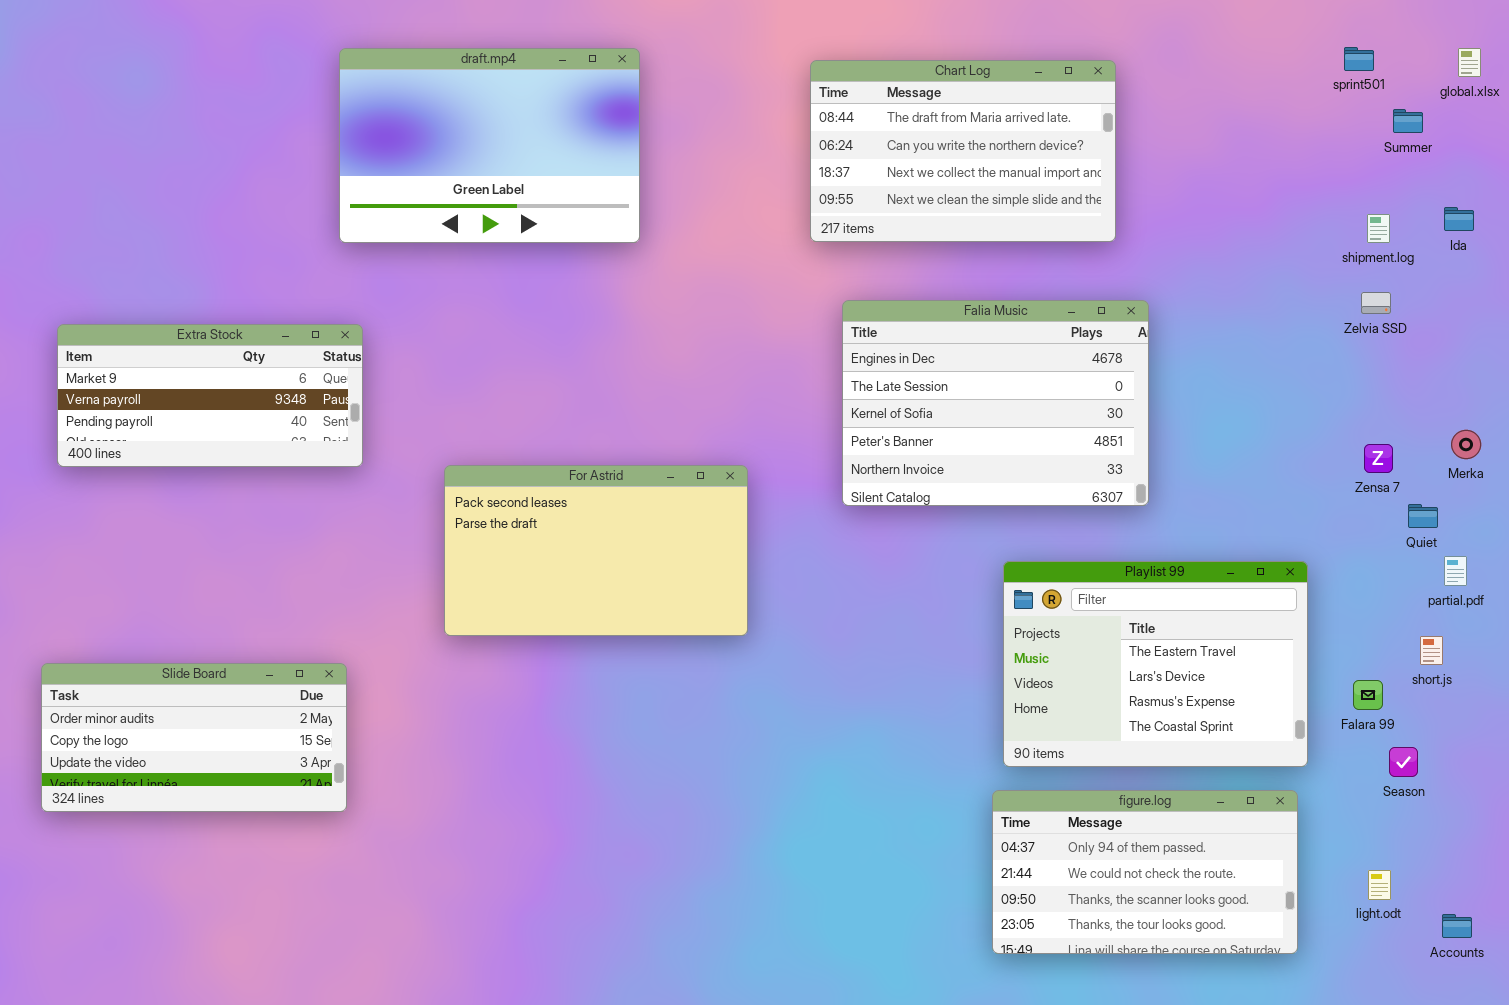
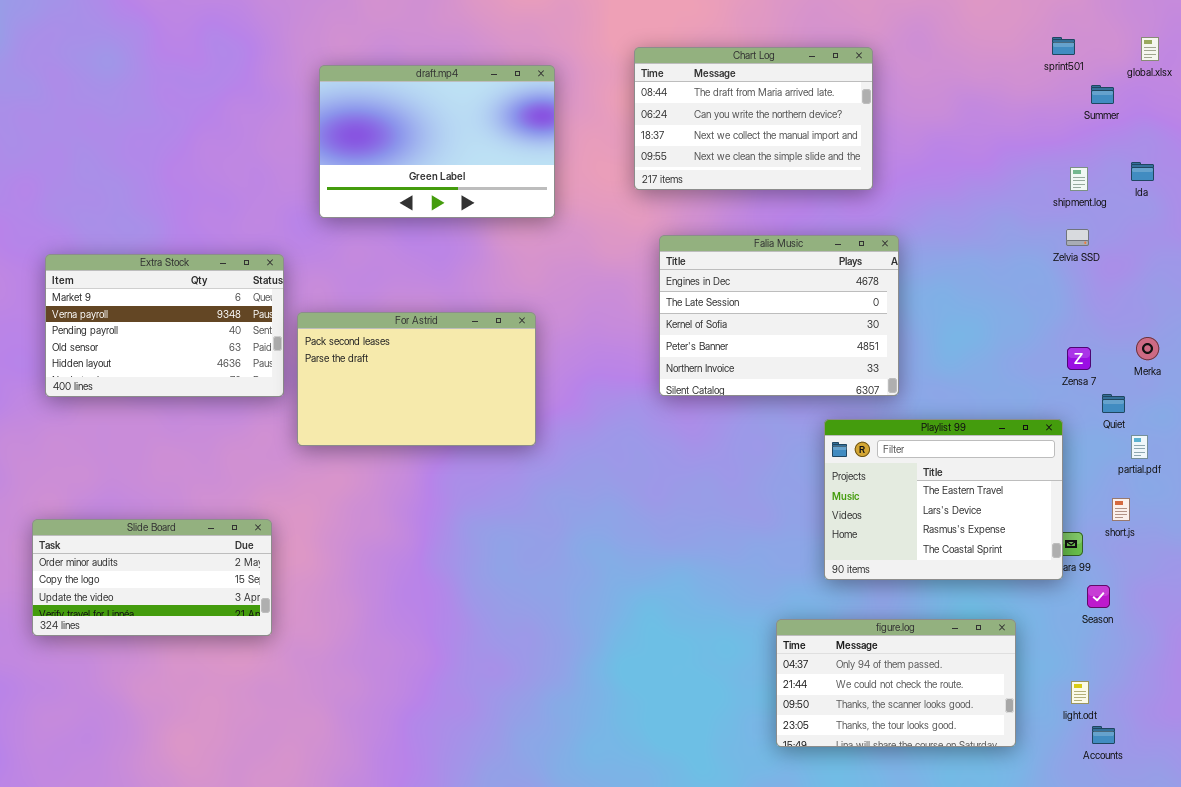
draft.mp4: [339,48,640,243] -> [319,65,555,218], moved
Extra Stock: [57,324,363,467] -> [45,254,284,397], resized
For Astrid: [444,465,748,636] -> [297,312,536,446], moved
Playlist 99: [1003,561,1308,767] -> [824,419,1063,580], moved
Accounts: [1442,914,1472,938] -> [1092,726,1115,744], moved

